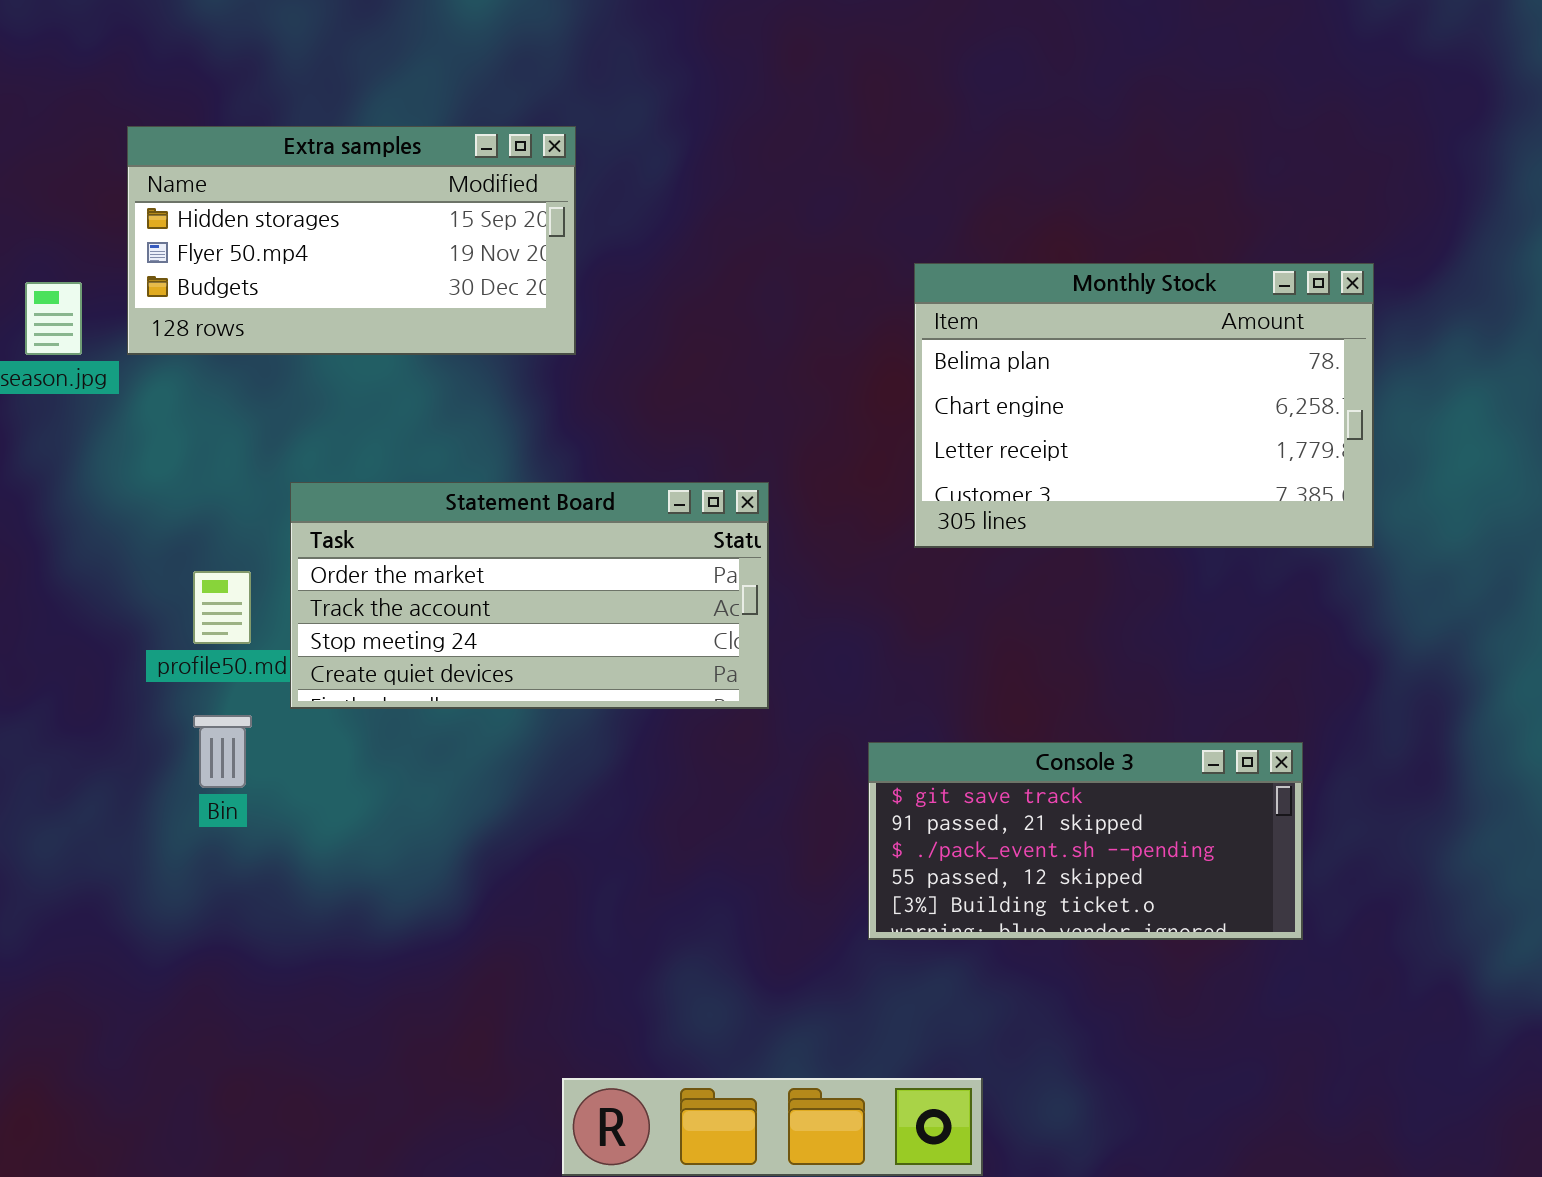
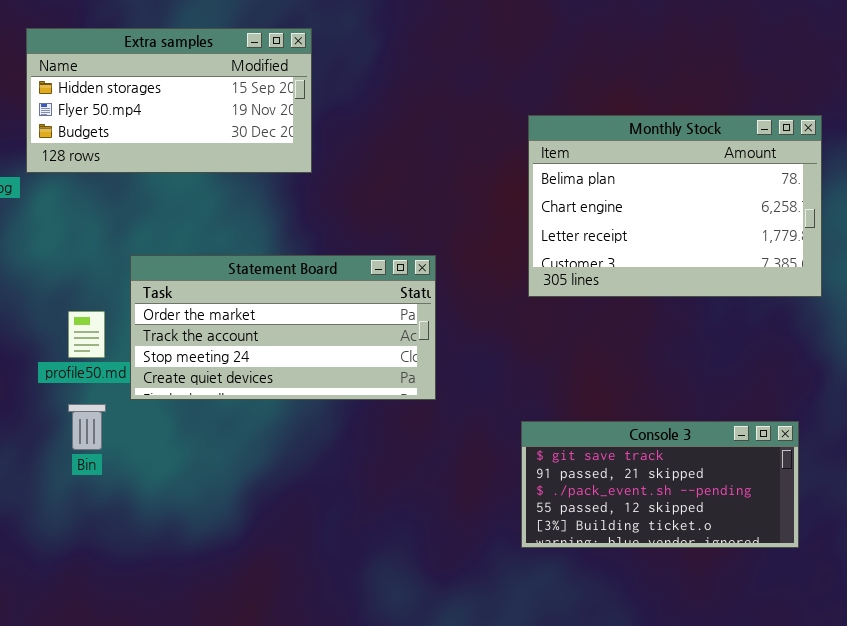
Console 3: [868,742,1303,940] -> [521,421,799,548], moved

